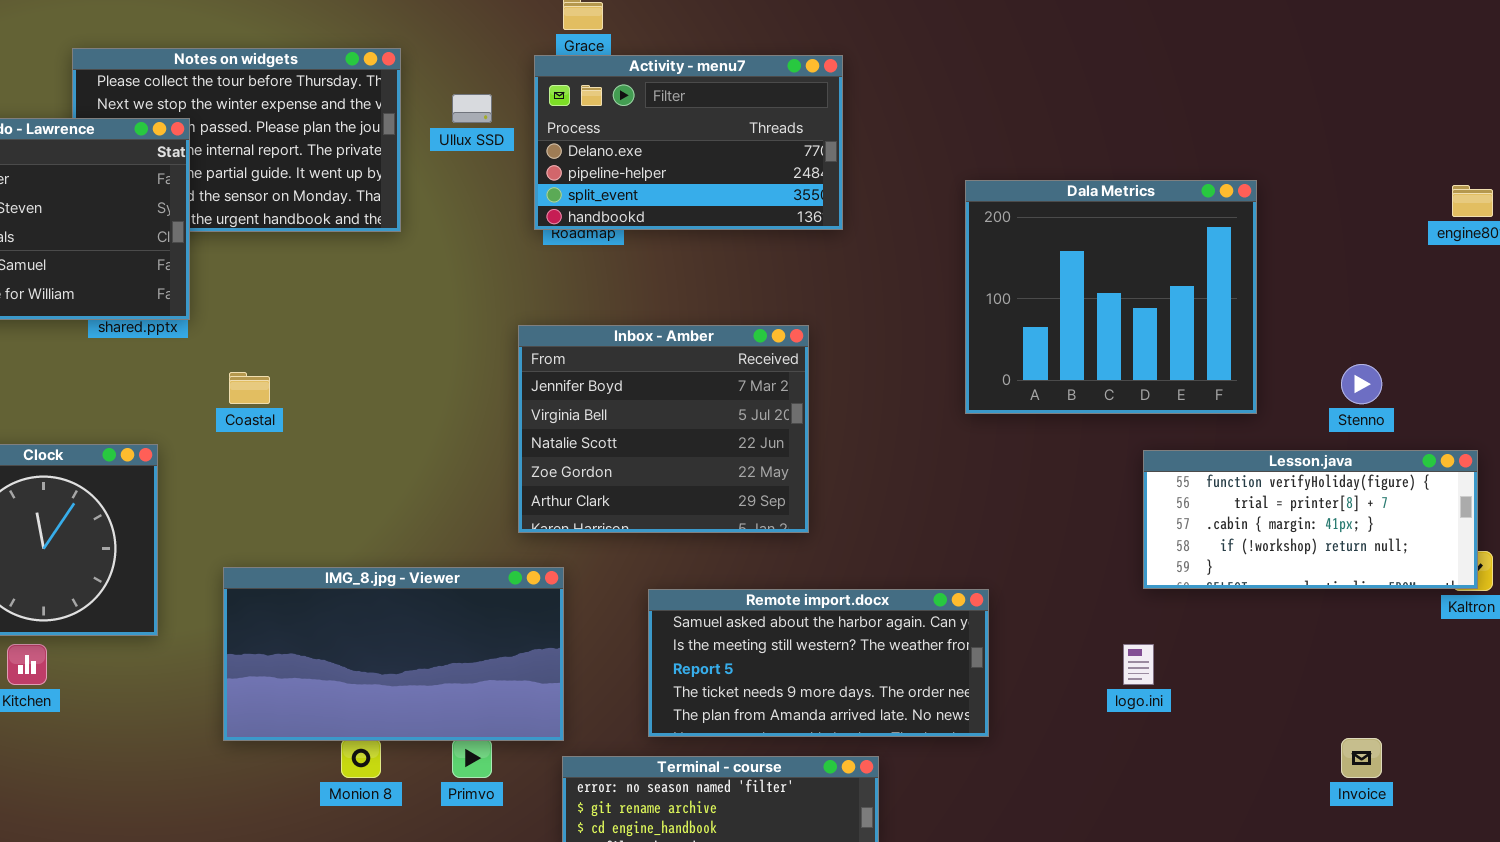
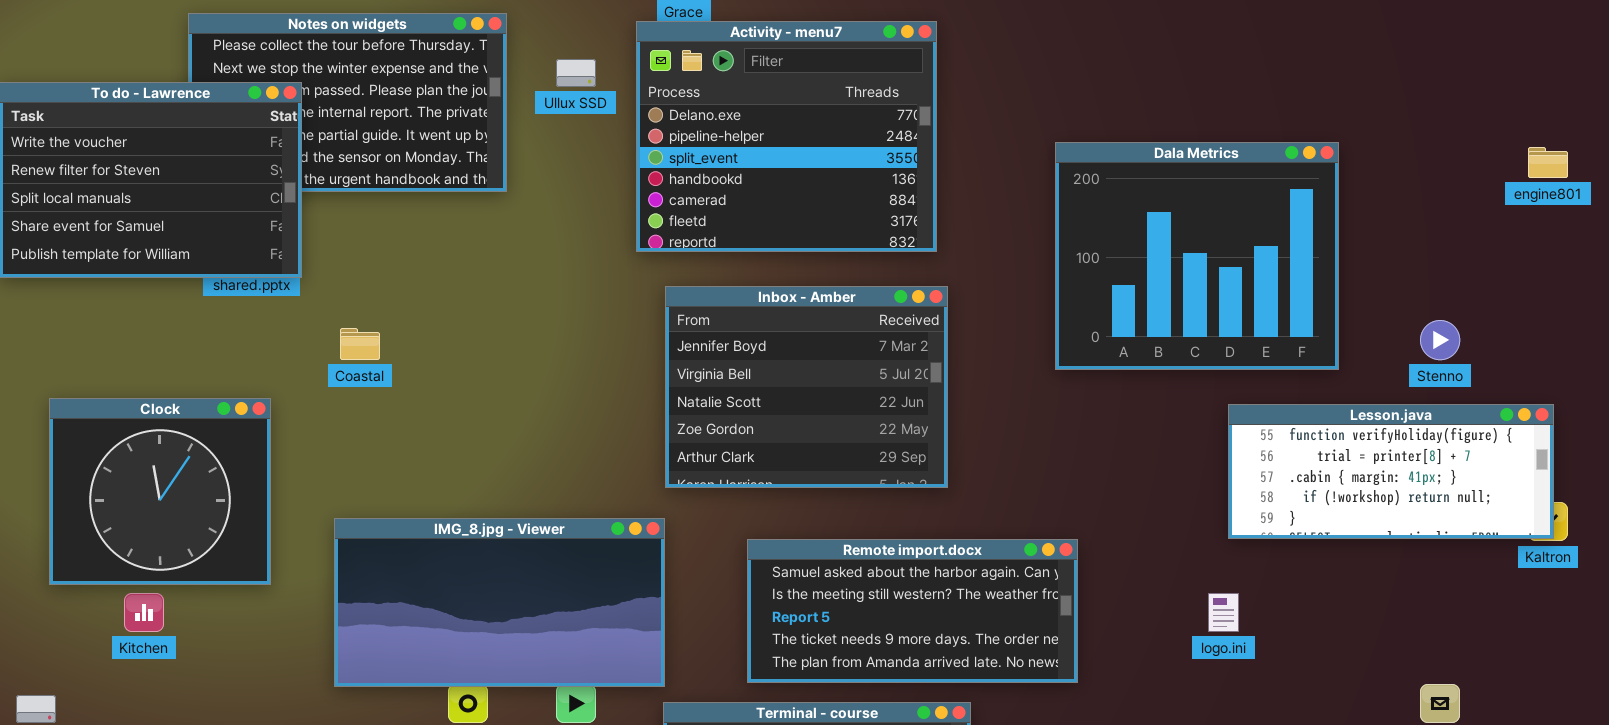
Activity - menu7: [534,55,843,230] -> [636,21,937,252], resized
Inbox - Amber: [518,325,809,533] -> [665,286,948,488], moved

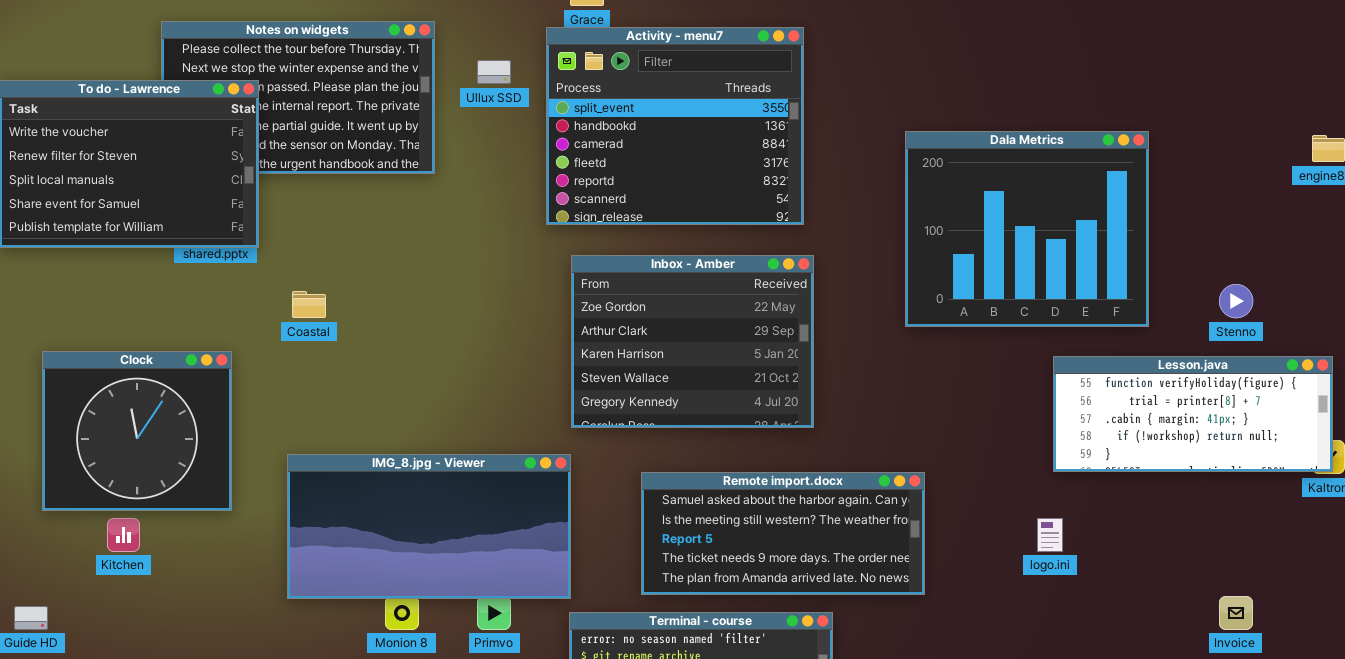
Activity - menu7: [636,21,937,252] -> [546,27,804,225], scrolled down 2 rows
Inbox - Amber: [665,286,948,488] -> [571,255,814,428], scrolled down 3 rows

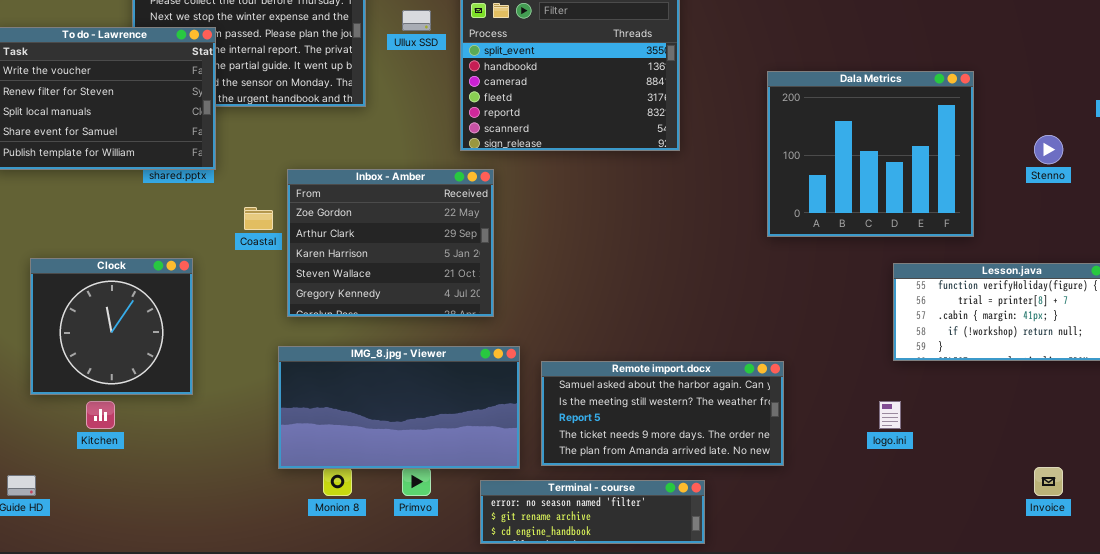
Inbox - Amber: [571,255,814,428] -> [287,169,494,317], moved
Stenno: [1219,284,1253,318] -> [1034,135,1063,164], moved
IMG_8.jpg - Viewer: [287,454,571,599] -> [278,346,520,469], moved

